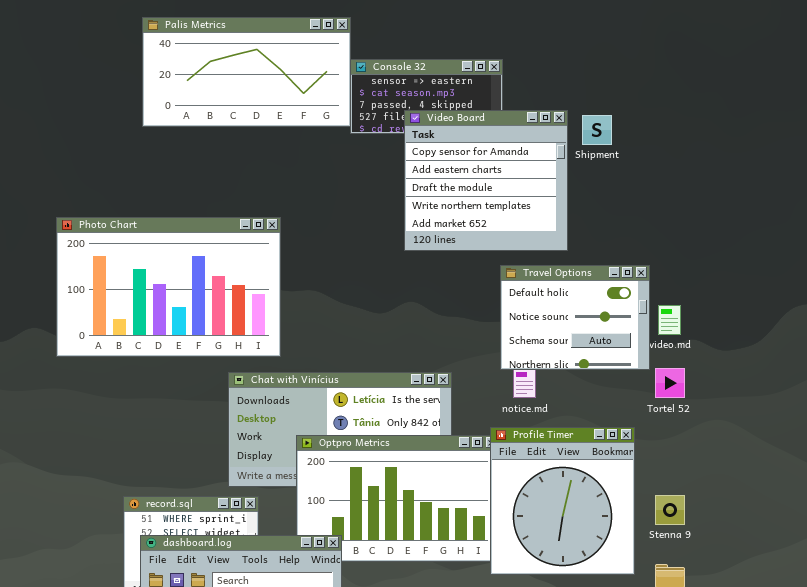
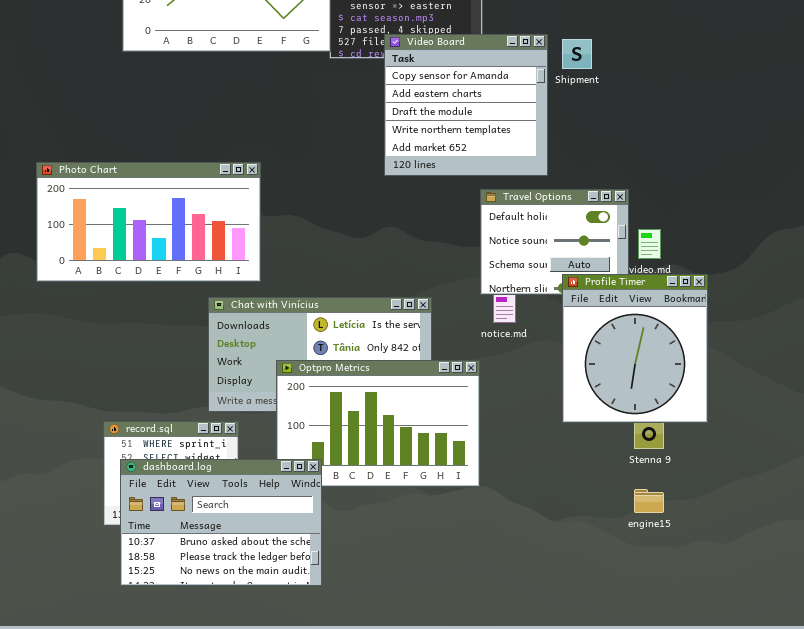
Photo Chart: [56,217,281,357] -> [36,162,261,282], resized
Profile Timer: [490,427,635,575] -> [562,274,708,423], moved

